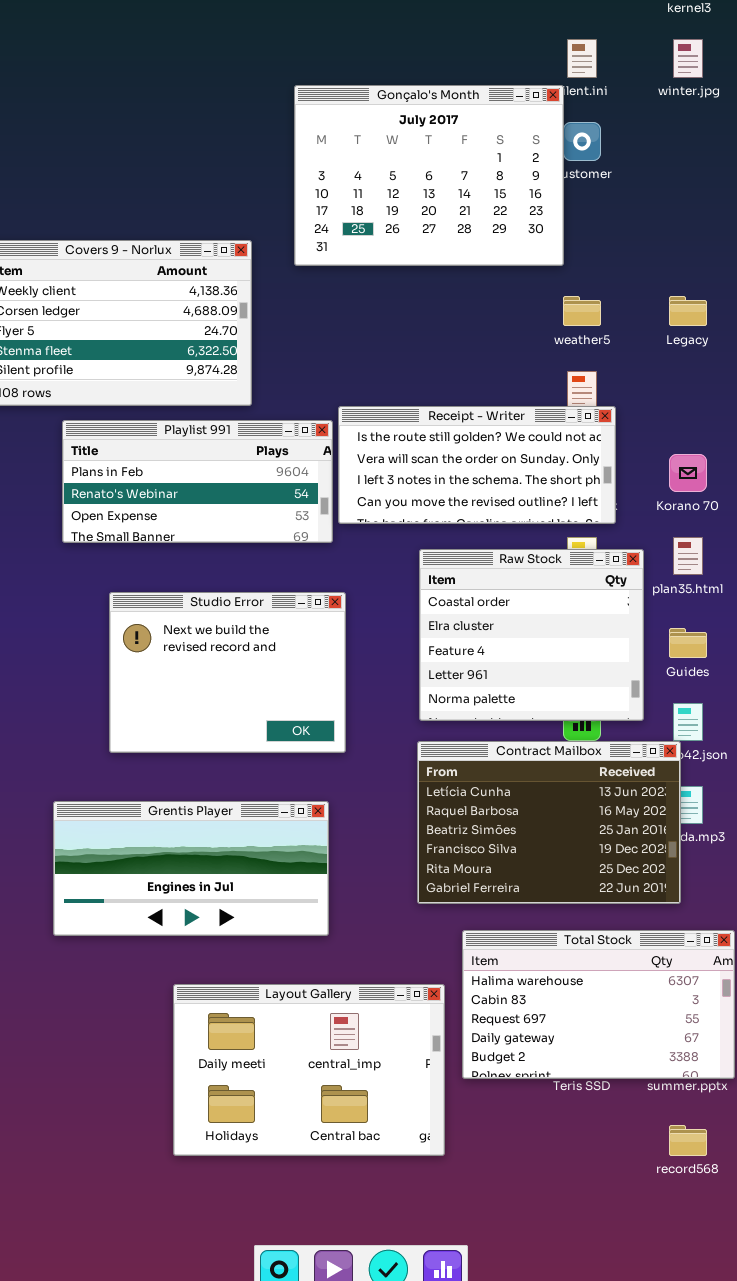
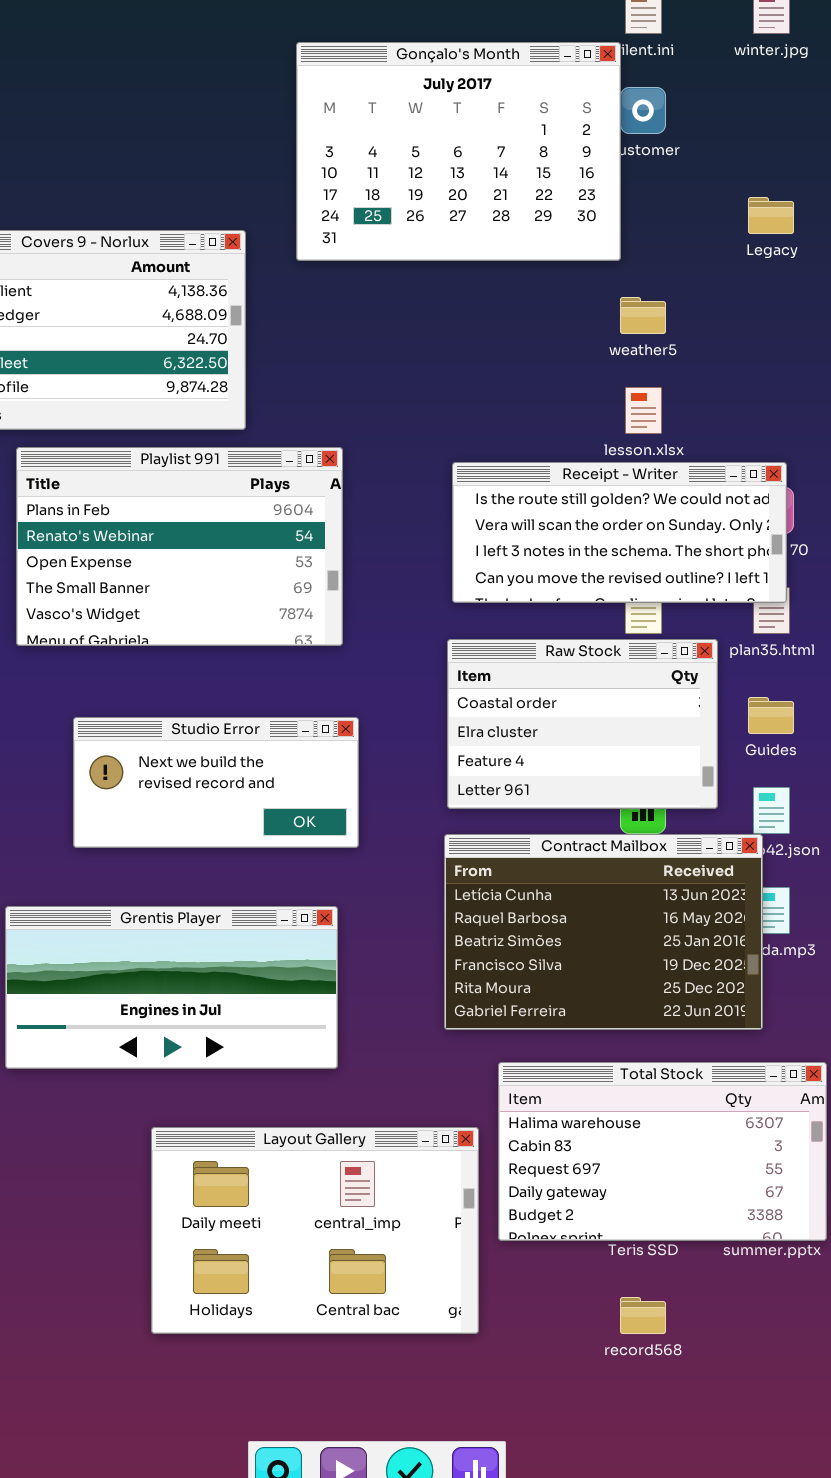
Legacy: [669,296,707,326] -> [748,197,794,234], moved
Receipt - Writer: [338,406,616,524] -> [452,462,787,603], moved
Playlist 991: [62,420,333,543] -> [16,447,343,646], resized
Raw Stock: [419,549,644,721] -> [447,639,718,809], resized
Studio Error: [109,592,346,753] -> [73,717,359,848], resized
record568: [669,1125,707,1156] -> [620,1297,666,1334], moved

